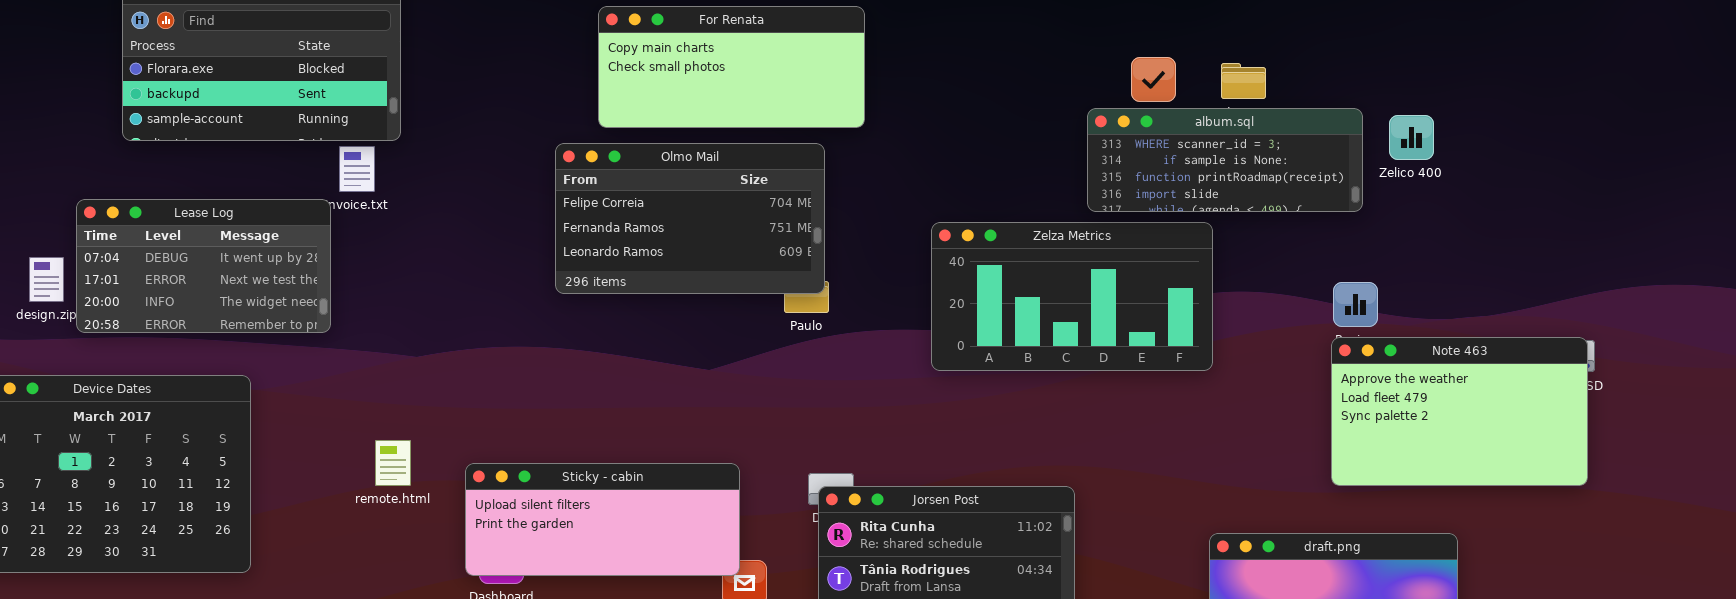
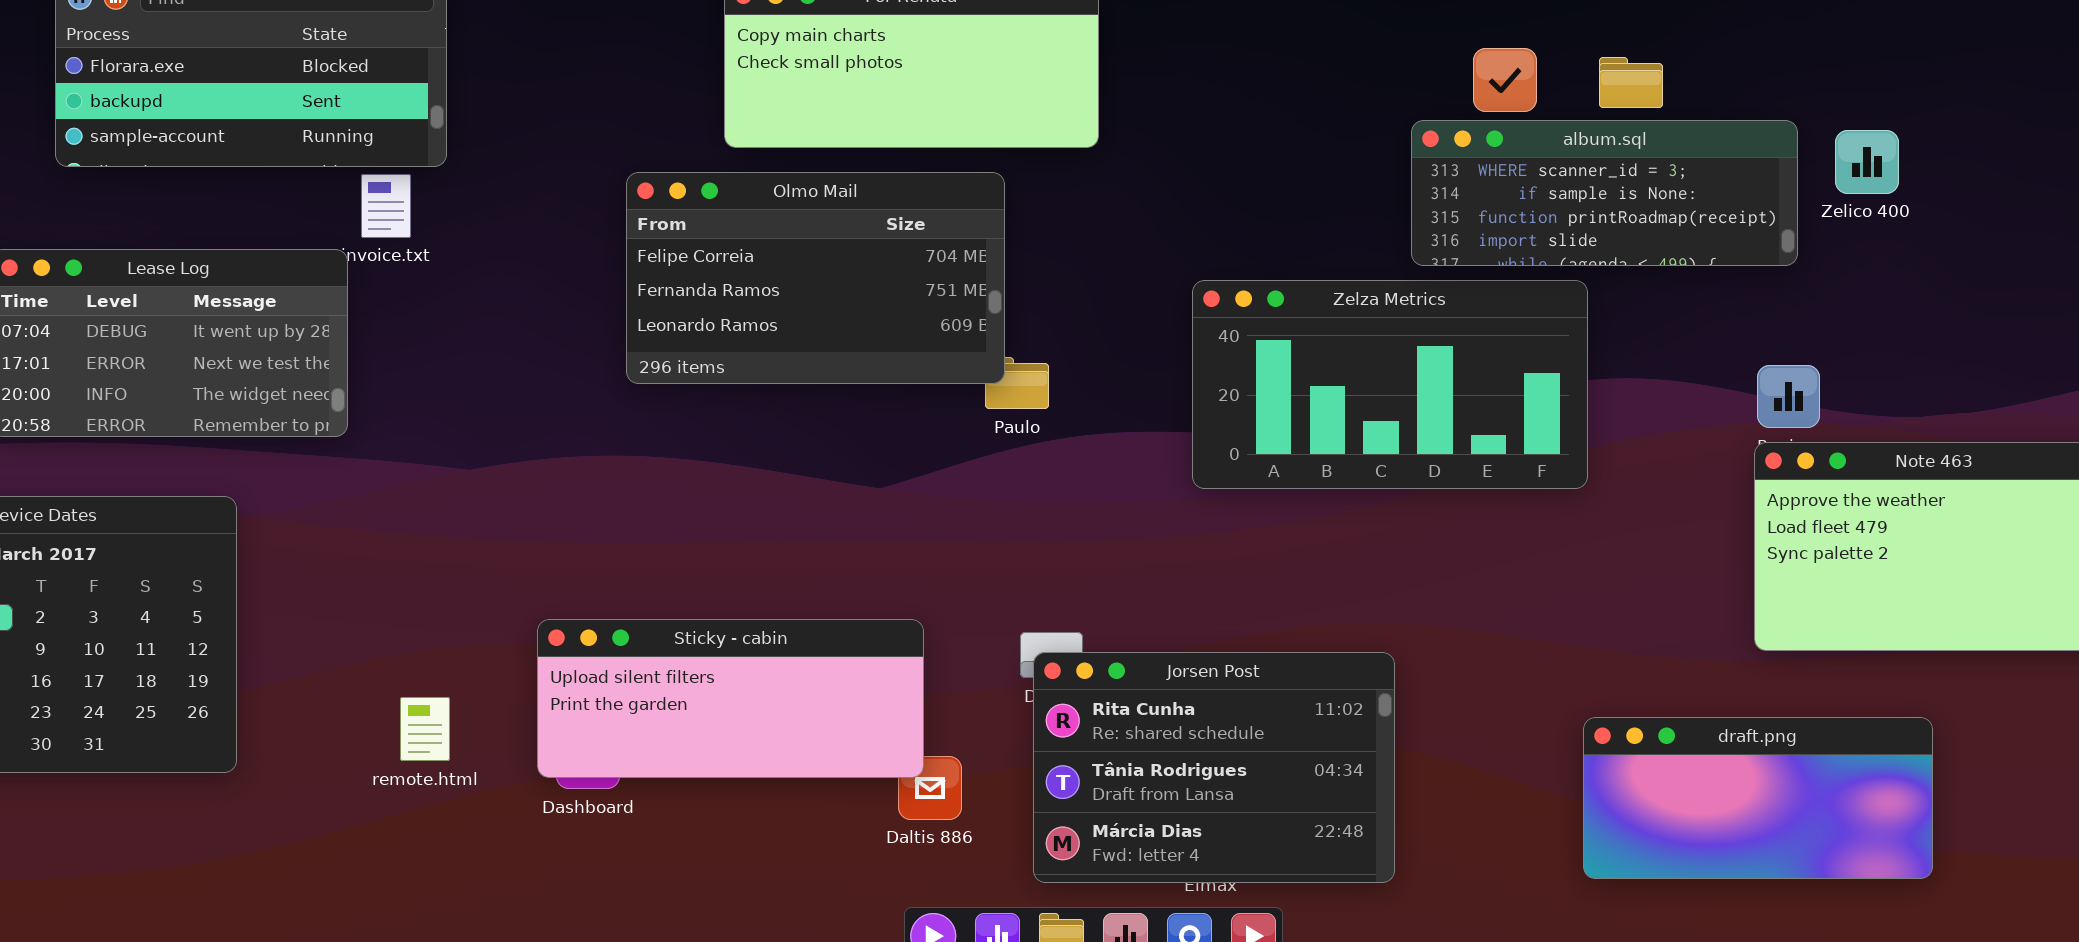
Olmo Mail: [555,143,825,294] -> [626,172,1005,384], moved
remote.html: [375,440,411,486] -> [400,697,450,761], moved

